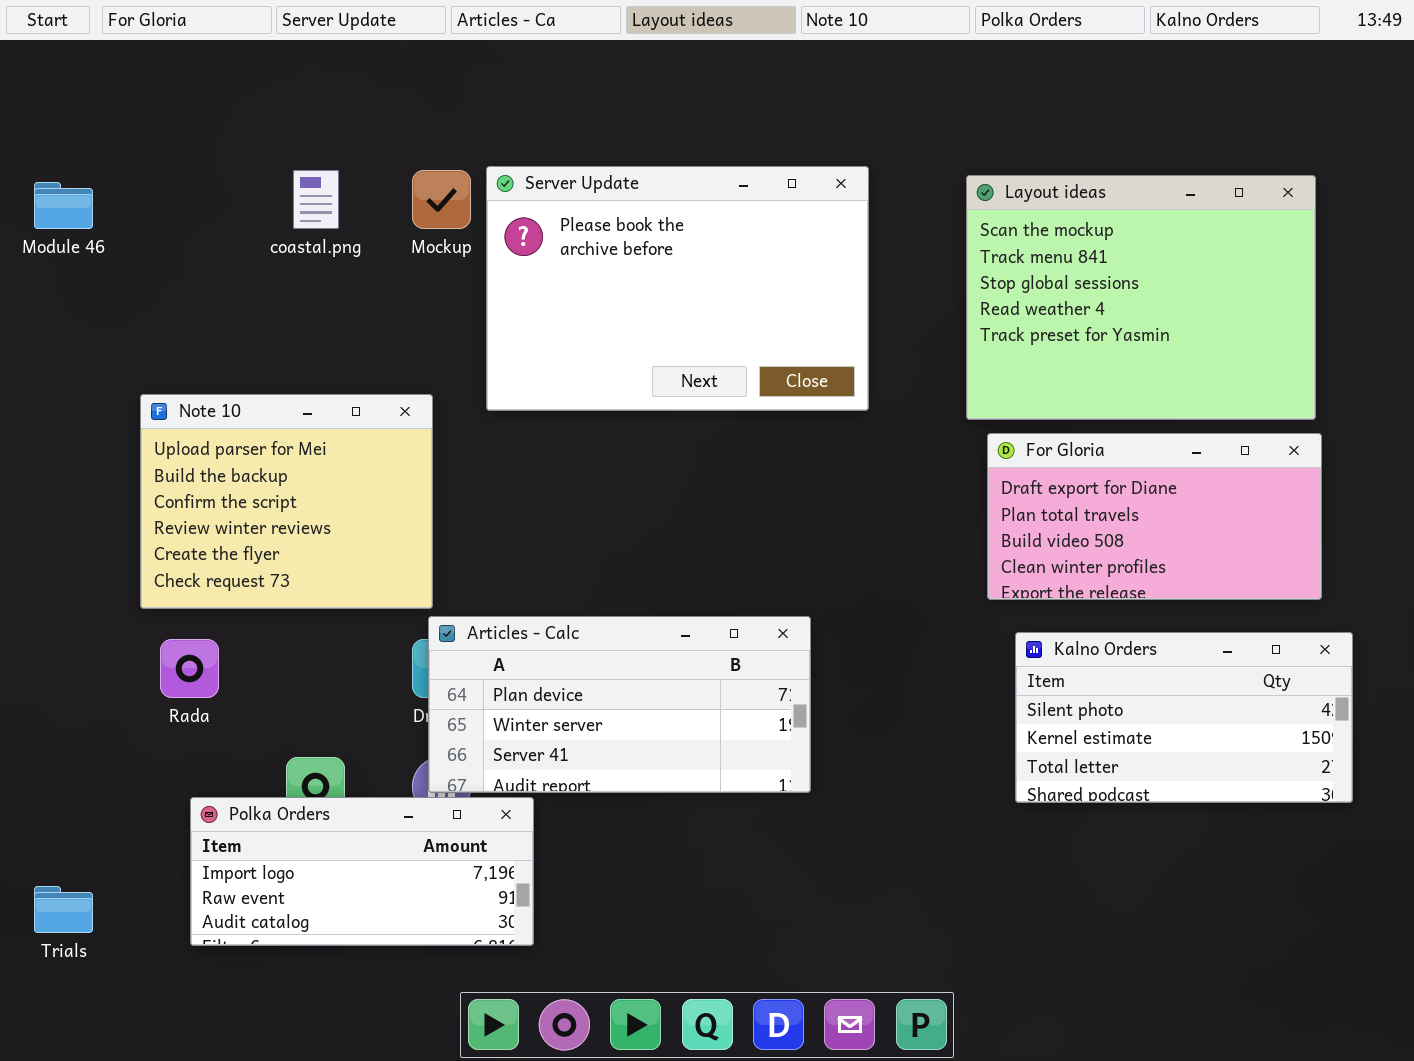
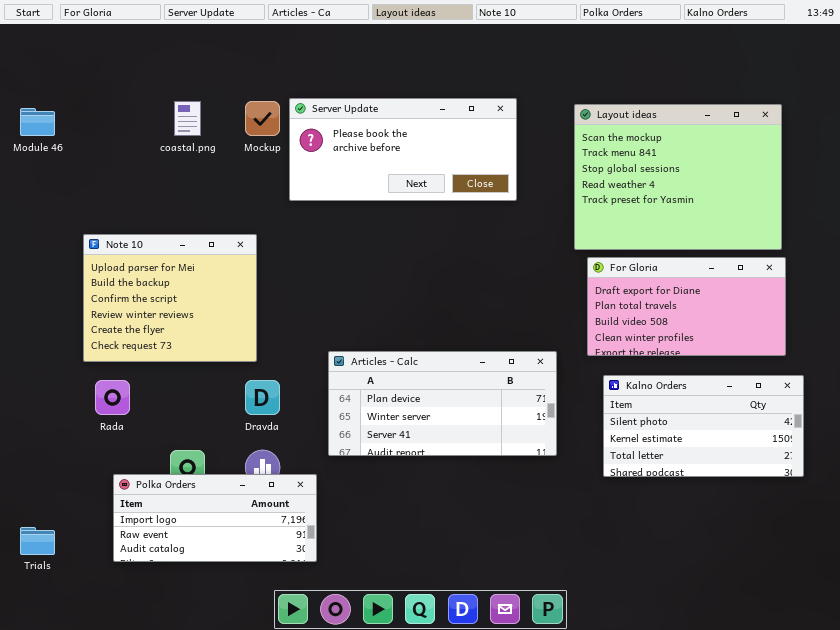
Server Update: [486,166,869,411] -> [289,98,517,201], resized
Articles - Calc: [428,616,811,793] -> [328,351,557,456], moved

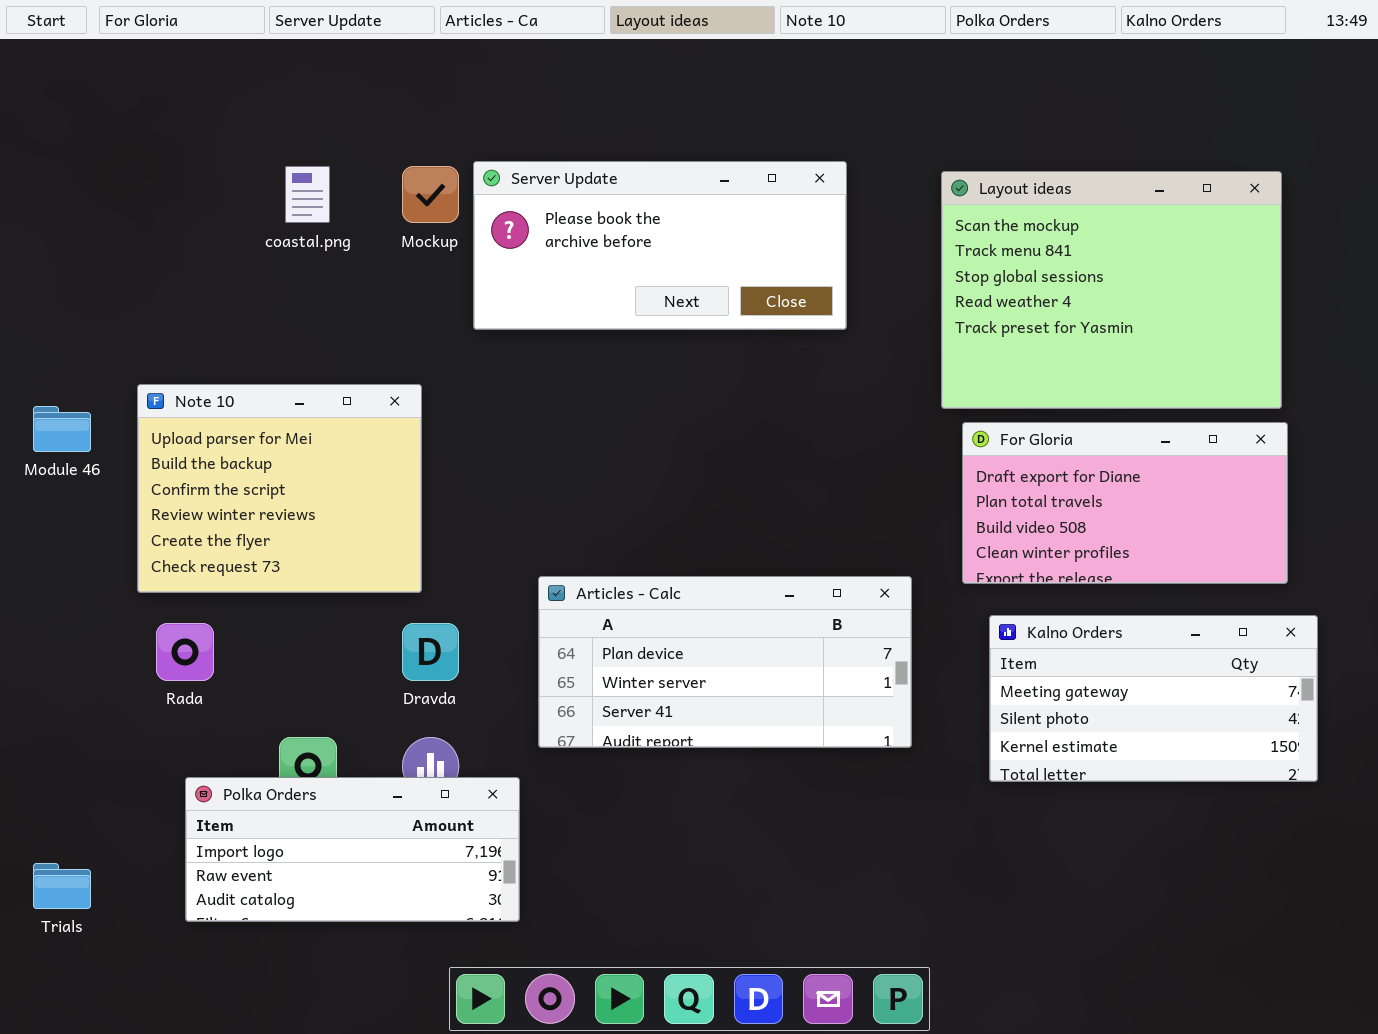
Module 46: [20,108,55,136] -> [33,406,91,452], moved
Kalno Orders: [603,375,804,477] -> [989,615,1318,782], scrolled up 1 row

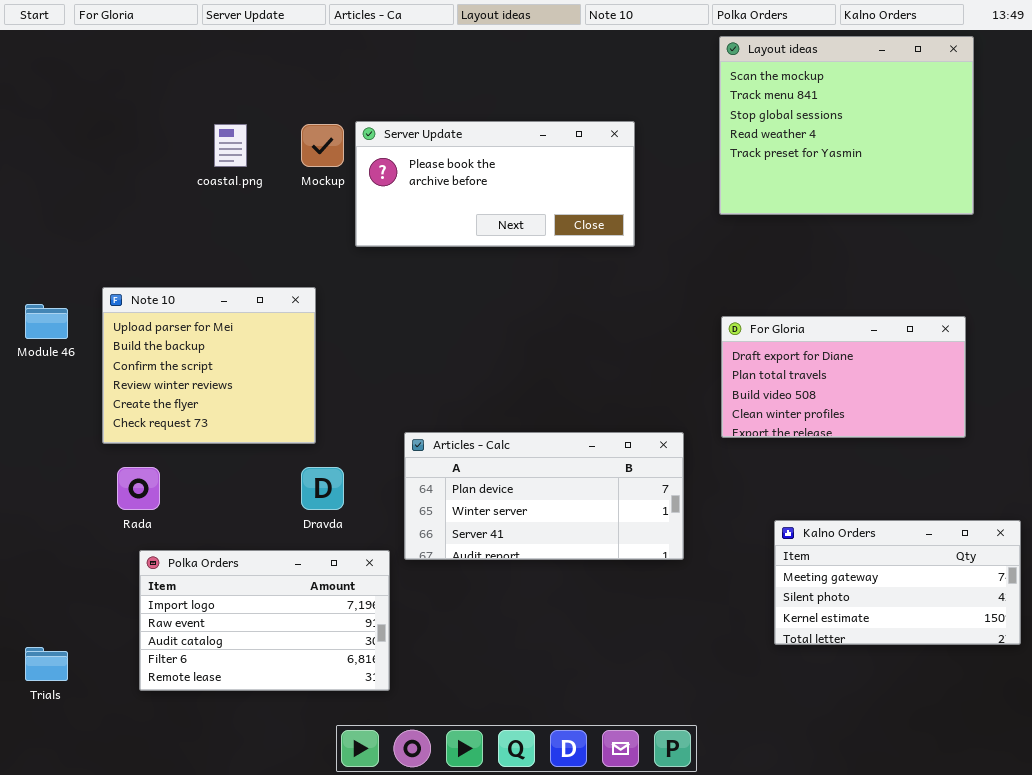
Layout ideas: [941,171,1282,409] -> [719,36,974,215], moved
Kalno Orders: [989,615,1318,782] -> [774,520,1021,645], moved
Polka Orders: [185,777,520,922] -> [139,550,390,691], resized

